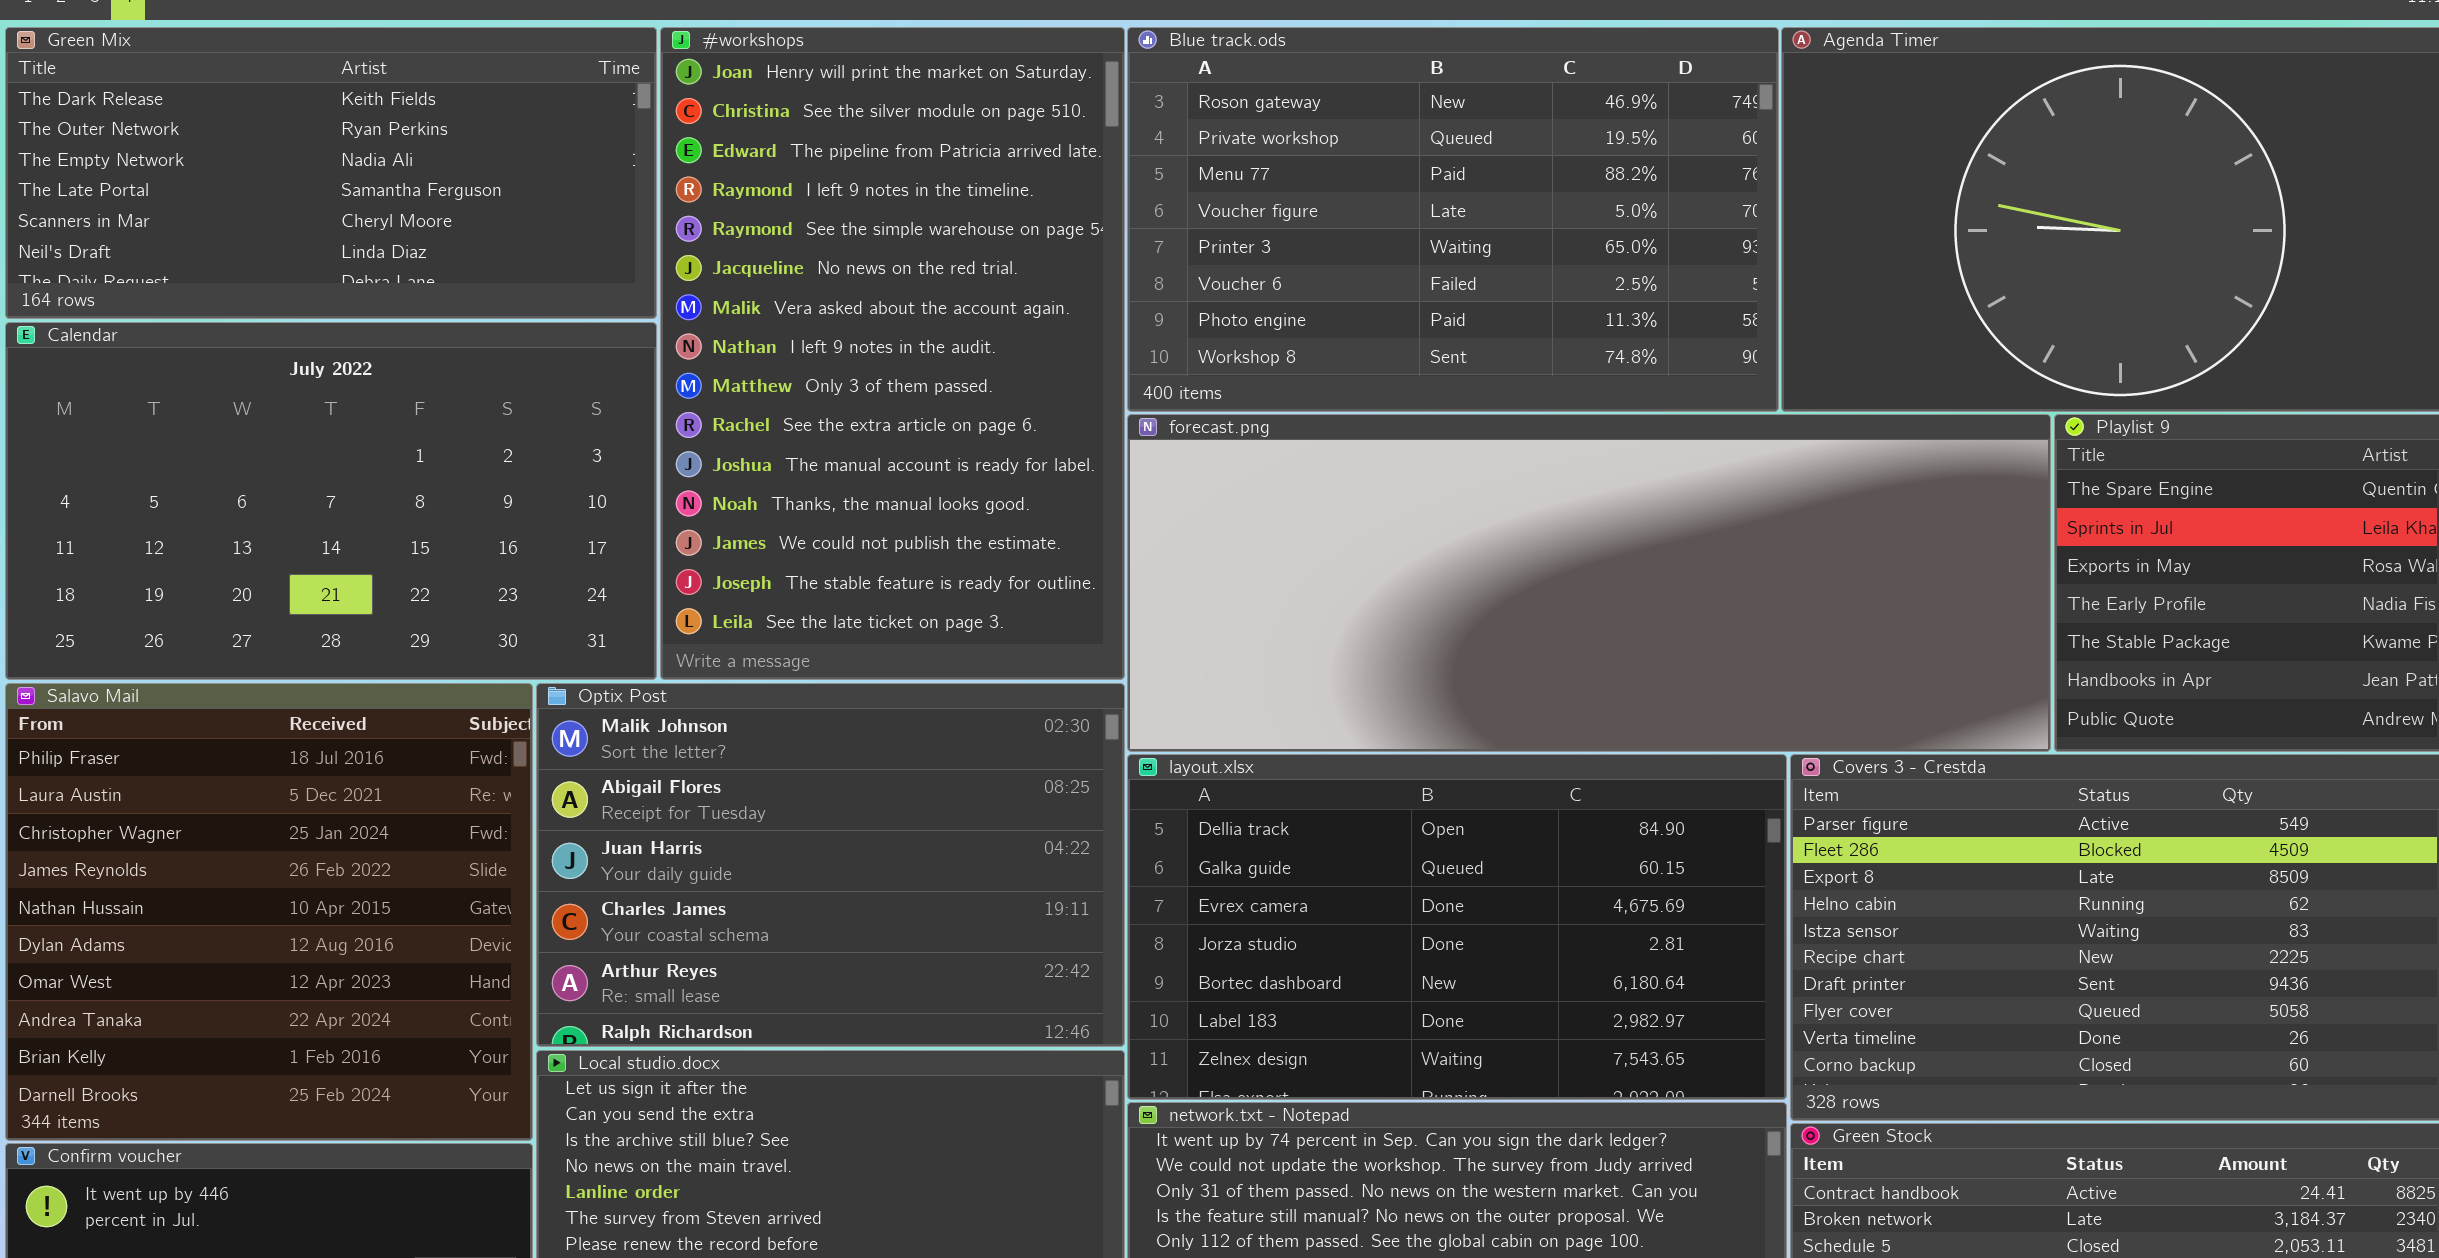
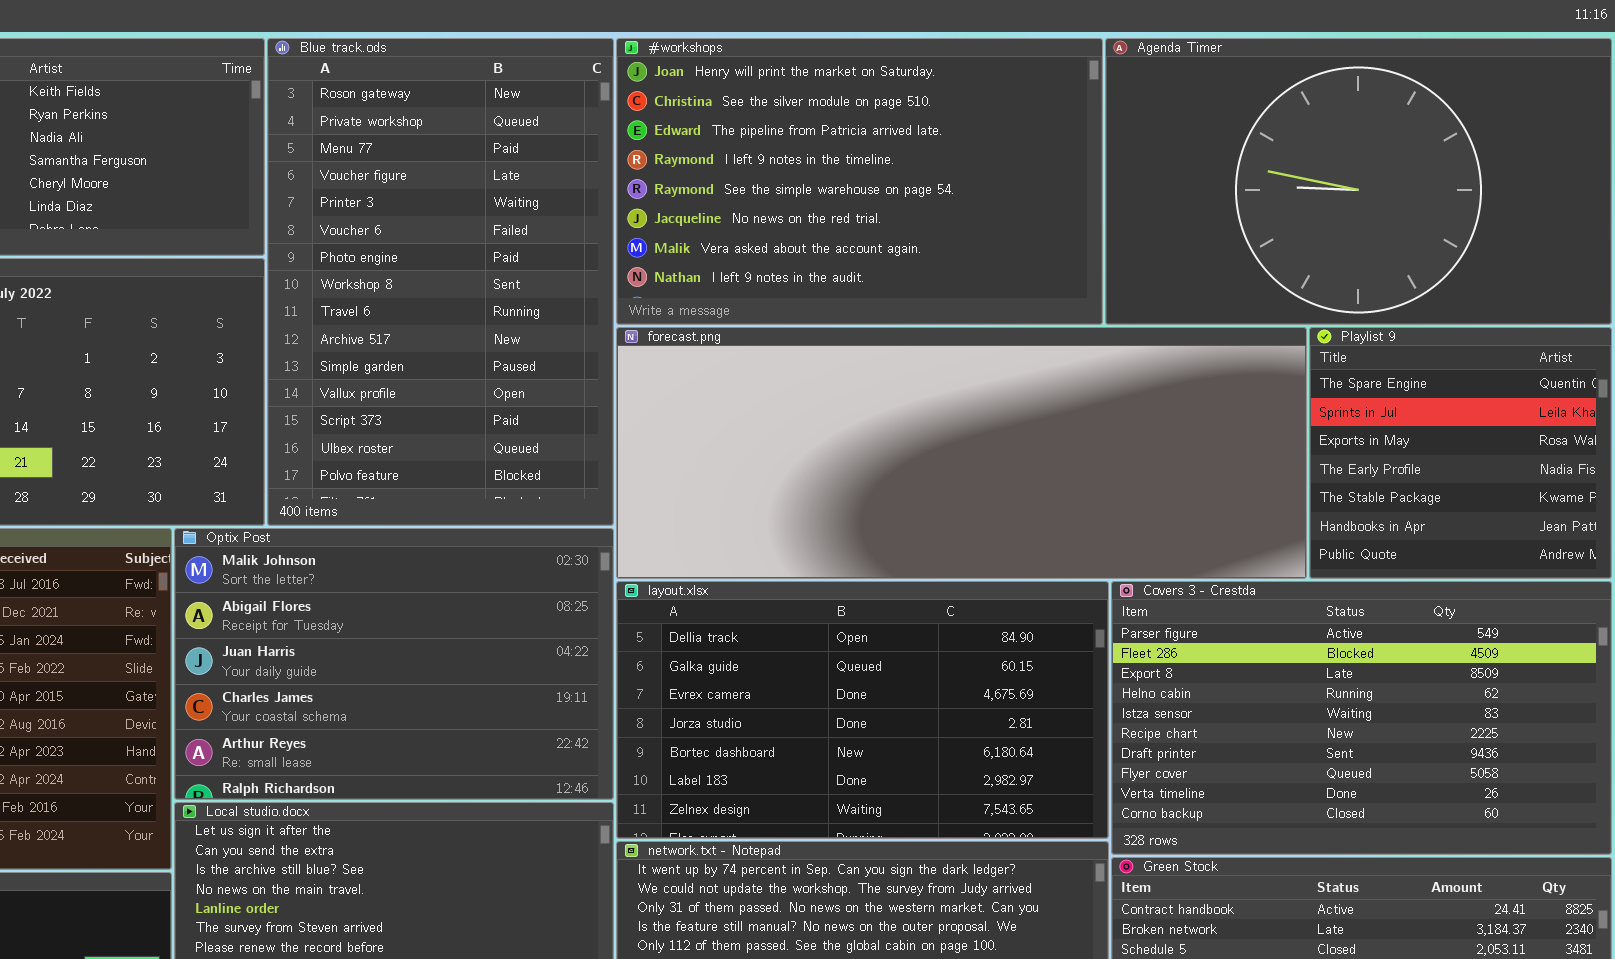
#workshops: [660,27,1125,680] -> [616,38,1103,325], moved, resized
Blue track.ods: [1127,27,1779,412] -> [267,38,614,526], moved, resized

